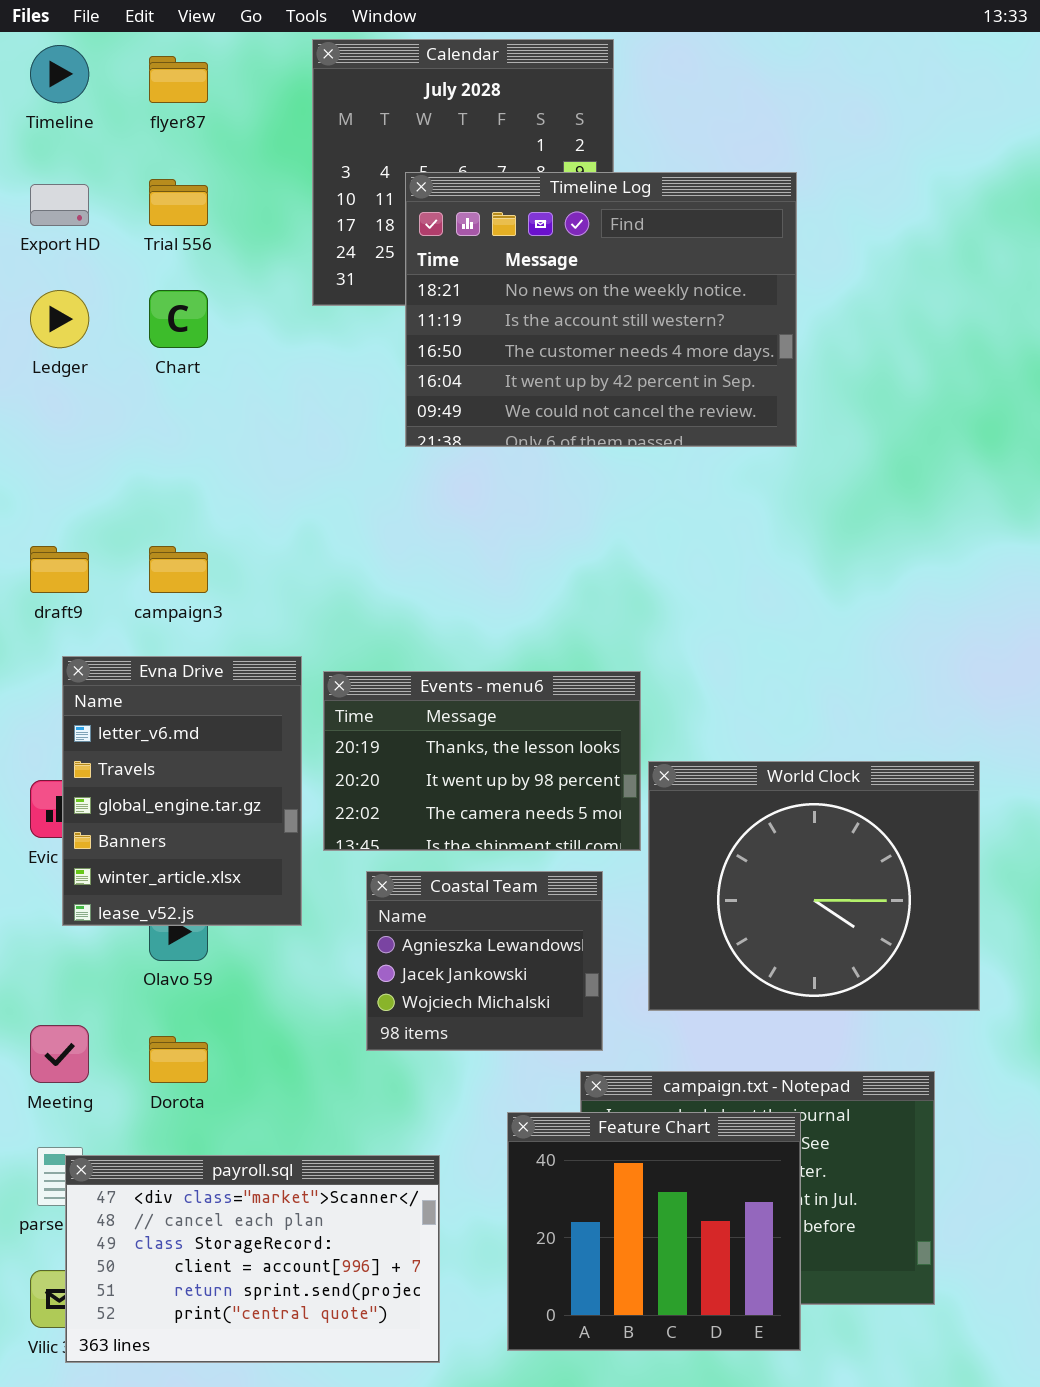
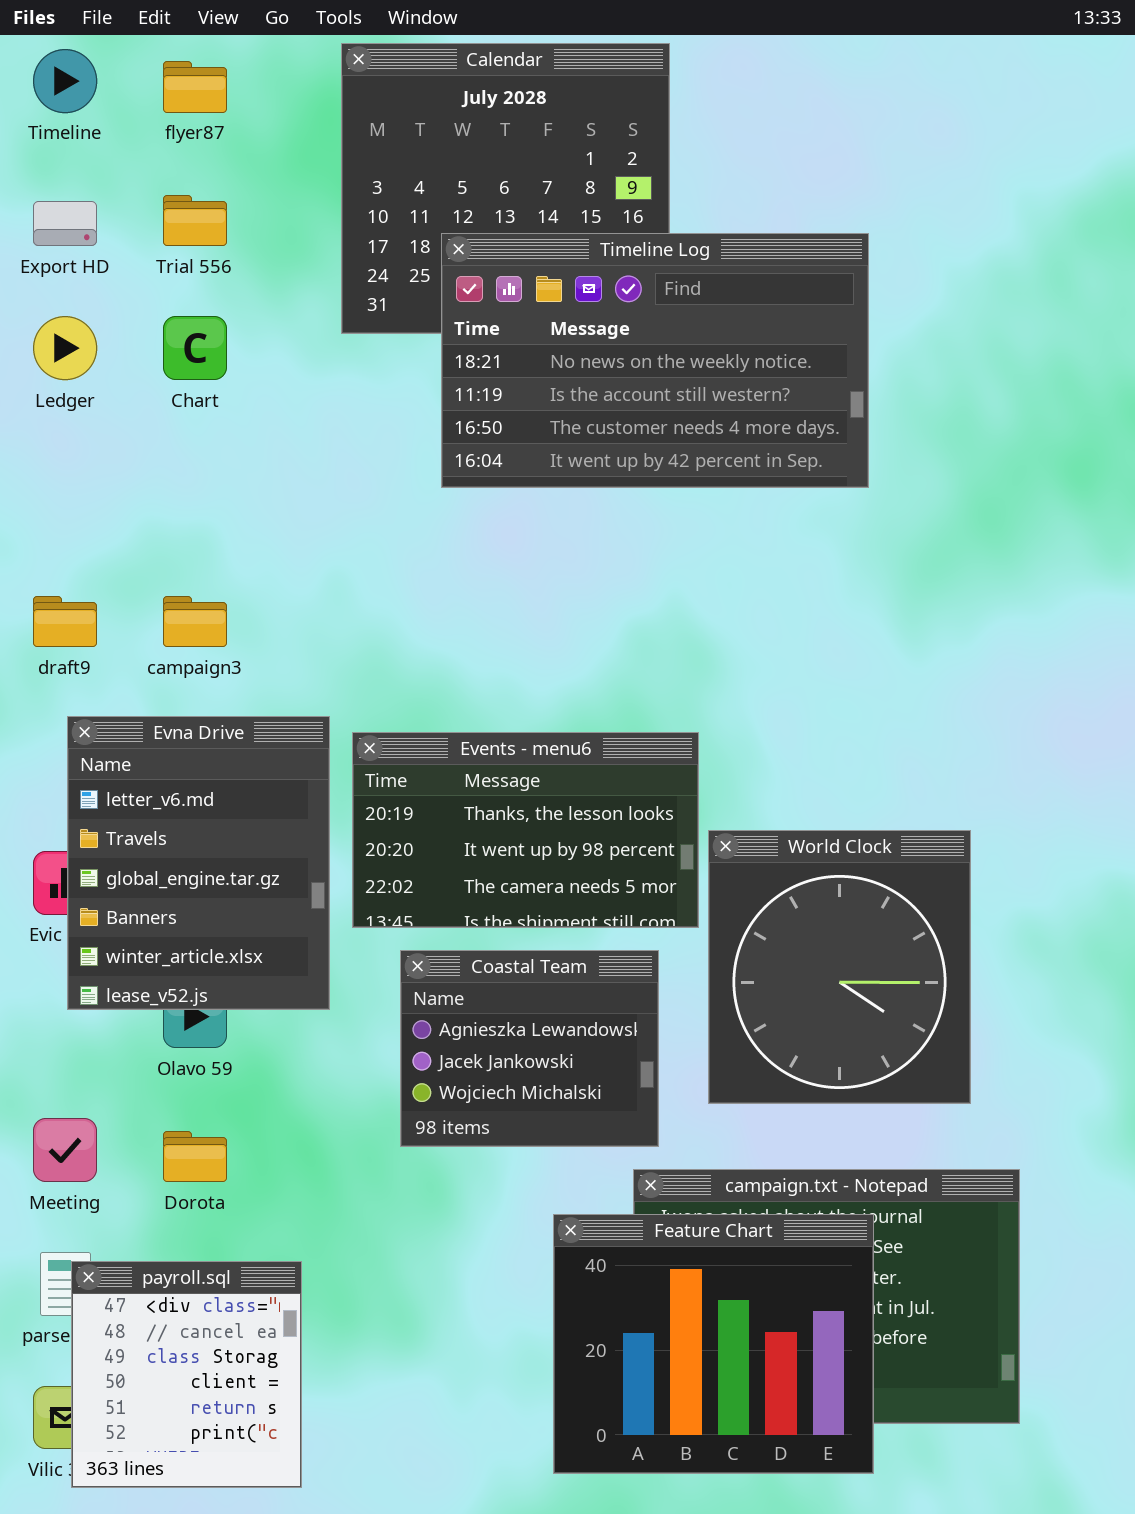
Timeline Log: [405,172,797,447] -> [441,233,869,488], resized
World Clock: [648,761,980,1011] -> [708,830,971,1104], resized
payroll.sql: [65,1155,440,1363] -> [71,1261,302,1488], resized

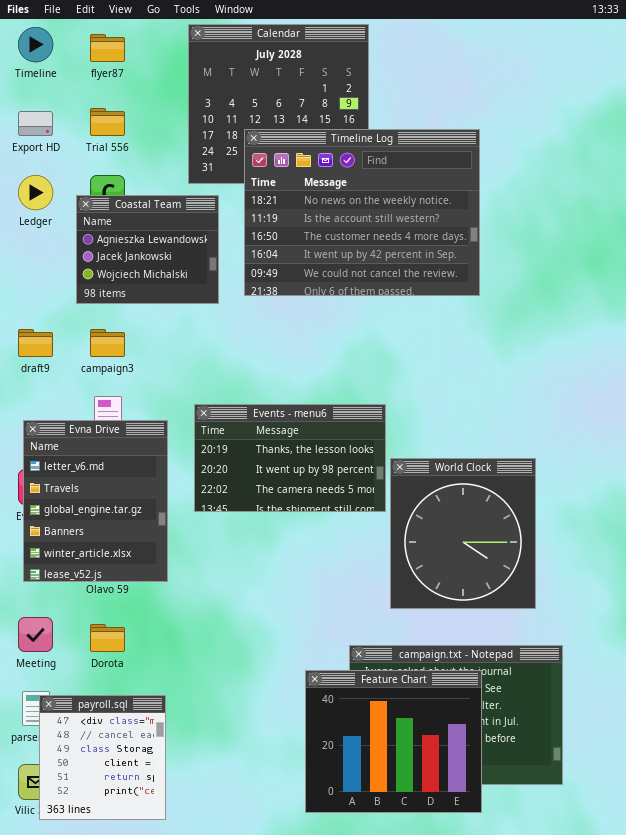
Timeline Log: [441,233,869,488] -> [244,129,480,296], resized
Evna Drive: [67,716,330,1010] -> [23,420,168,582], moved
Coastal Team: [400,950,659,1147] -> [76,195,219,304], moved

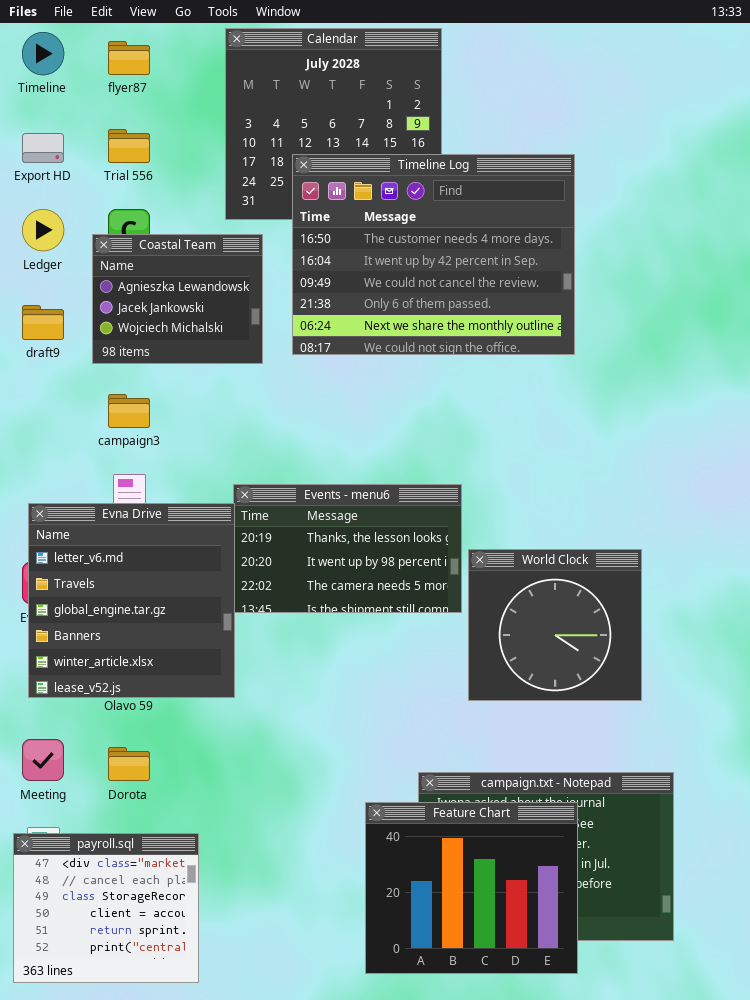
Timeline Log: [244,129,480,296] -> [292,154,575,355], scrolled down 2 rows
draft9: [18,329,53,357] -> [22,305,64,340], moved
Evna Drive: [23,420,168,582] -> [28,503,235,698], resized
World Clock: [390,458,536,609] -> [468,549,642,701], resized
payroll.sql: [39,695,166,820] -> [13,833,199,983], resized

